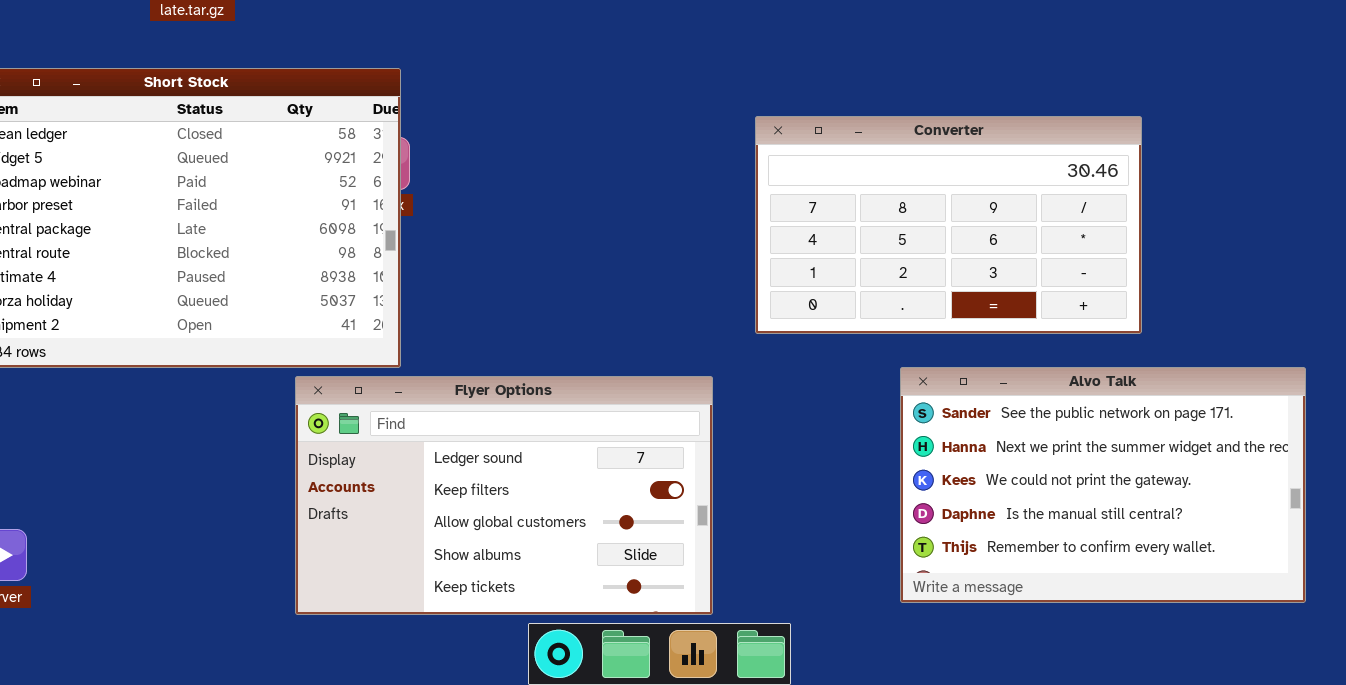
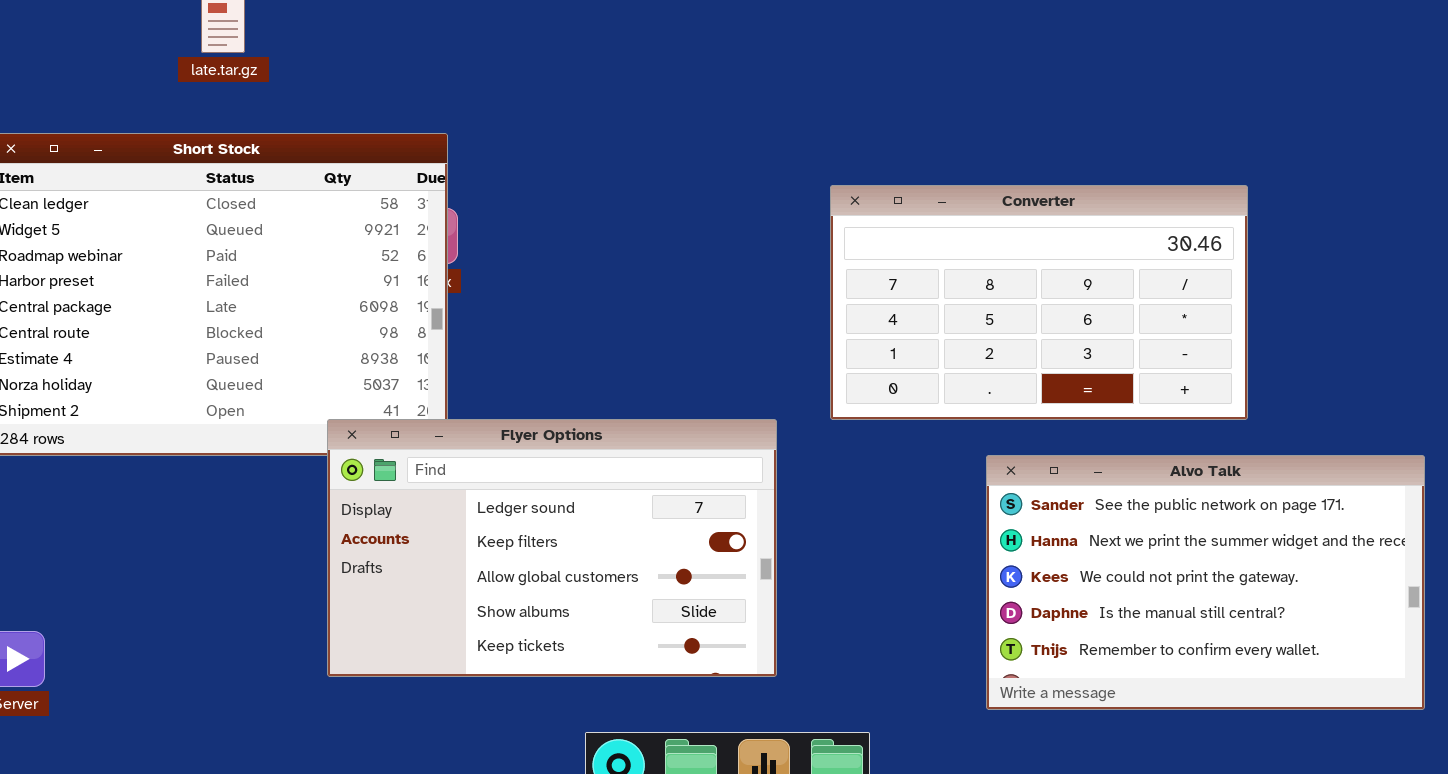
Flyer Options: [295,376,713,615] -> [327,419,777,677], moved

